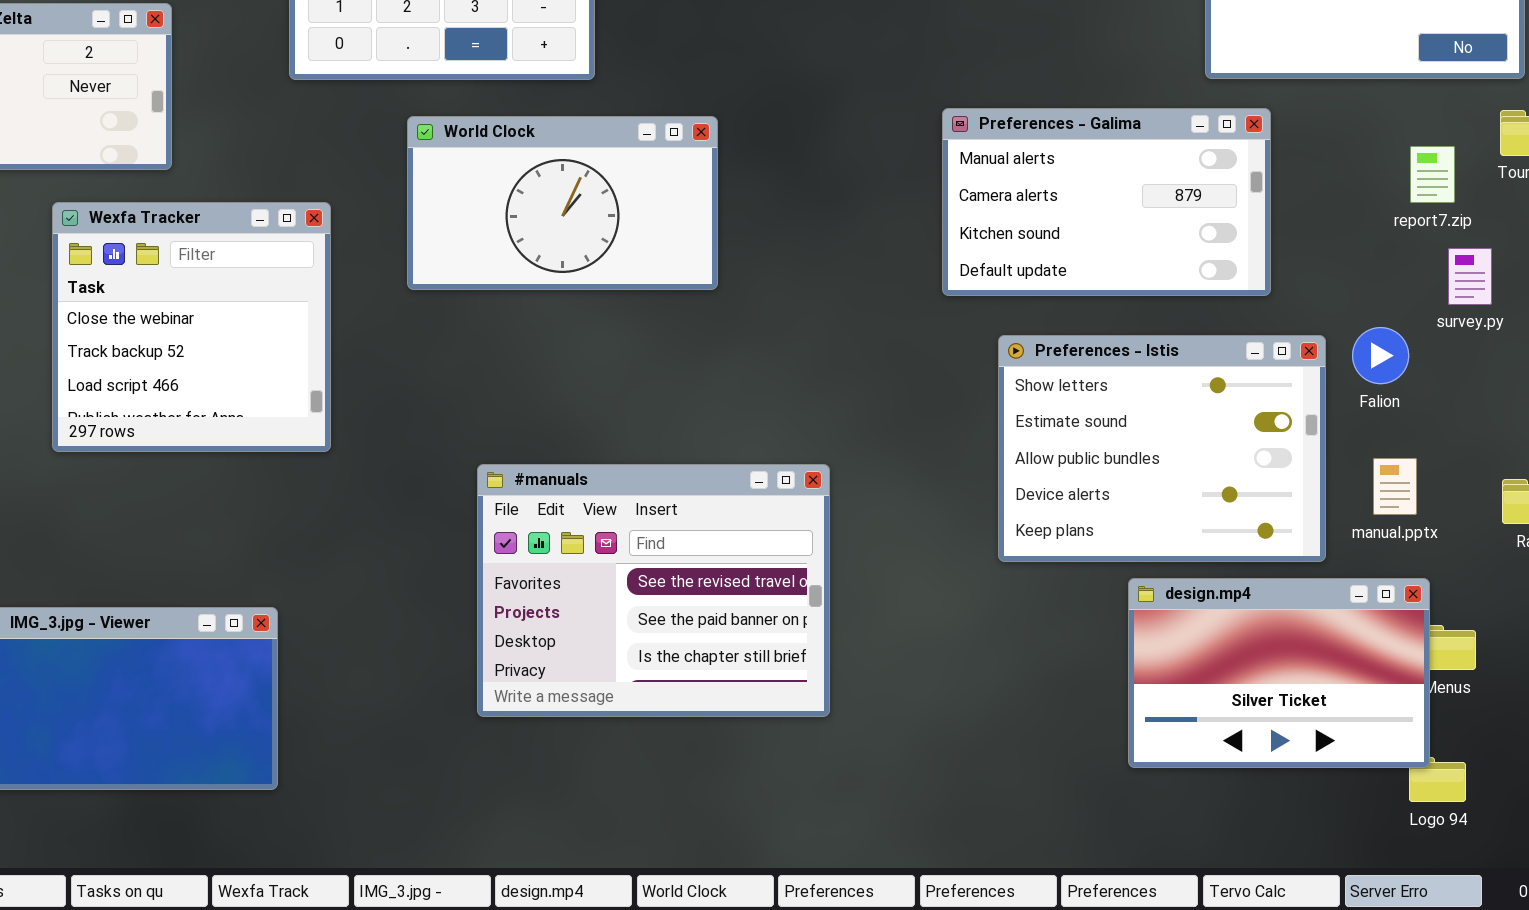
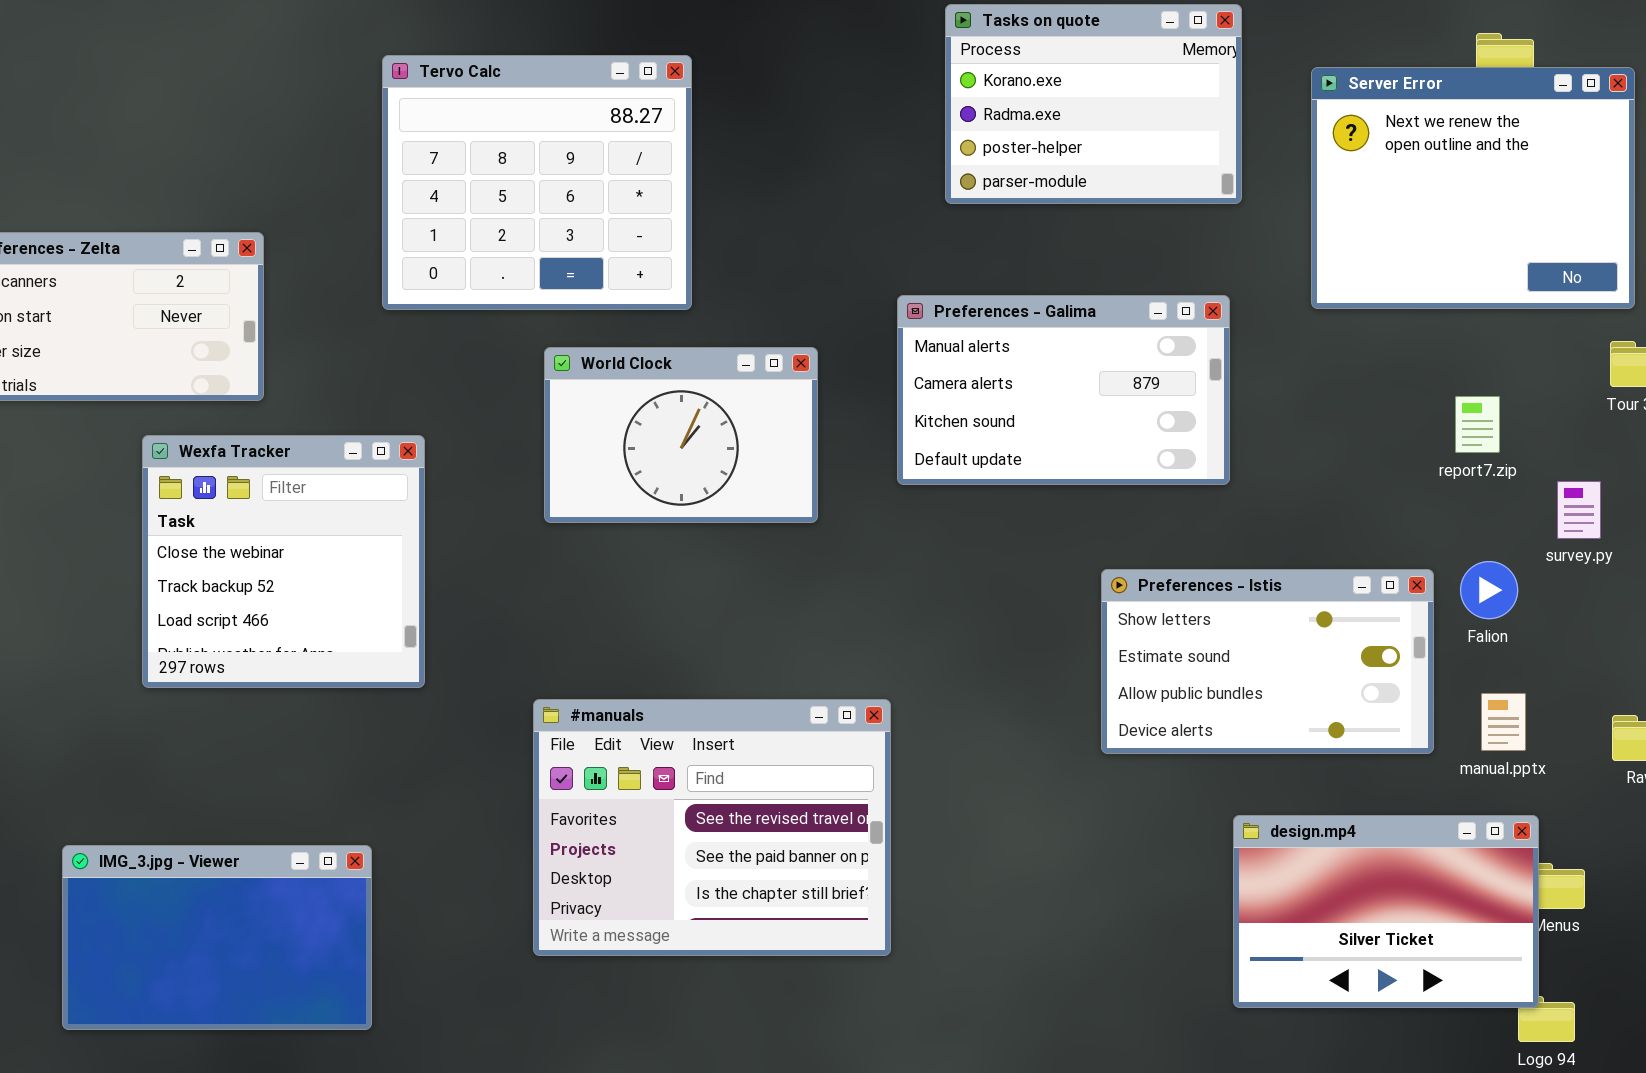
Preferences - Galima: [942,108,1271,296] -> [897,295,1230,485], moved
World Clock: [407,116,718,290] -> [544,347,818,523], resized
report7.zip: [1410,146,1455,203] -> [1455,396,1500,453], moved
Preferences - Istis: [998,335,1326,562] -> [1101,569,1434,754], resized
#manuals: [477,464,830,717] -> [533,699,891,956], moved

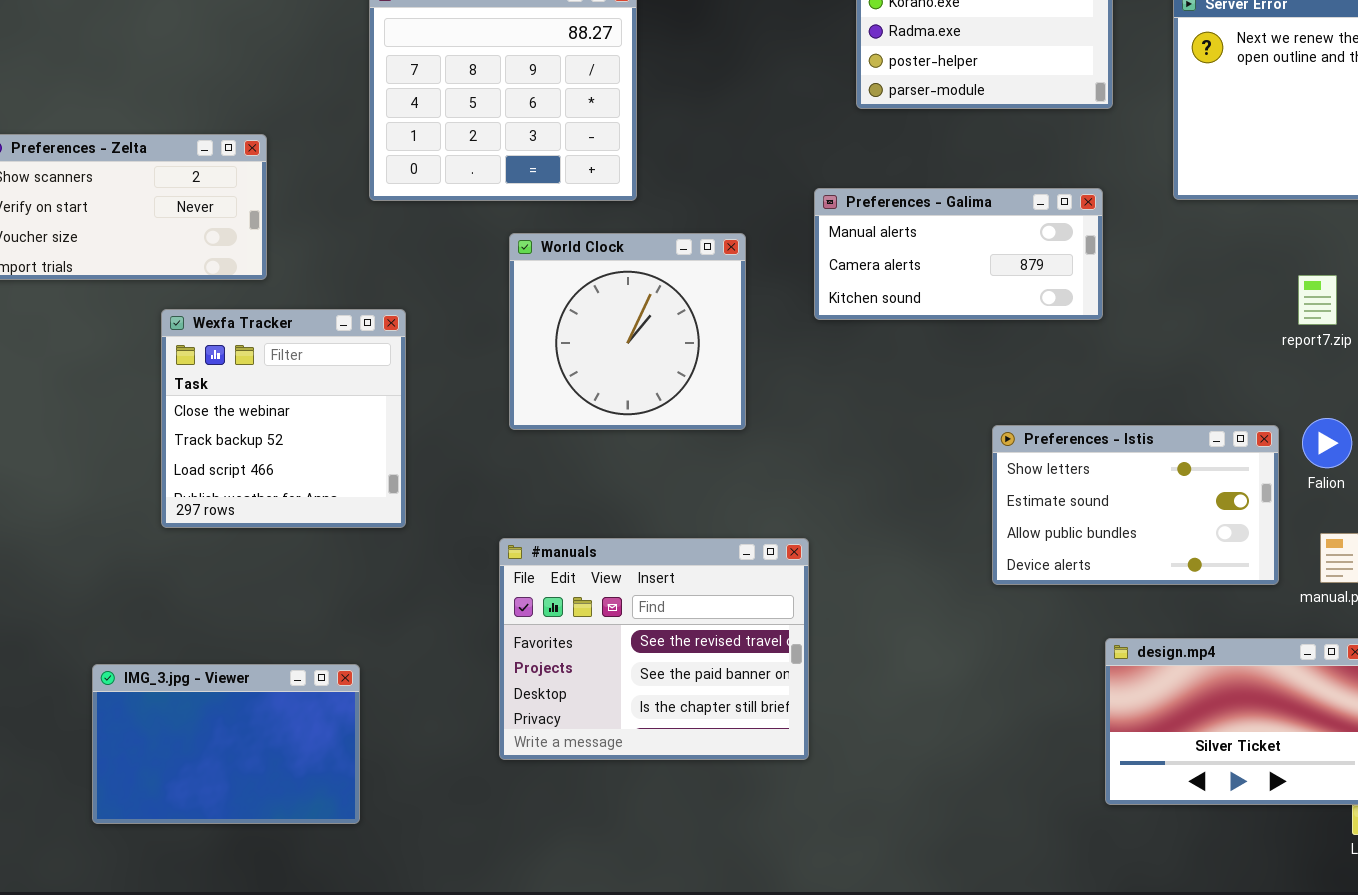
Preferences - Galima: [897,295,1230,485] -> [814,188,1103,320], resized
World Clock: [544,347,818,523] -> [509,233,746,430], resized

